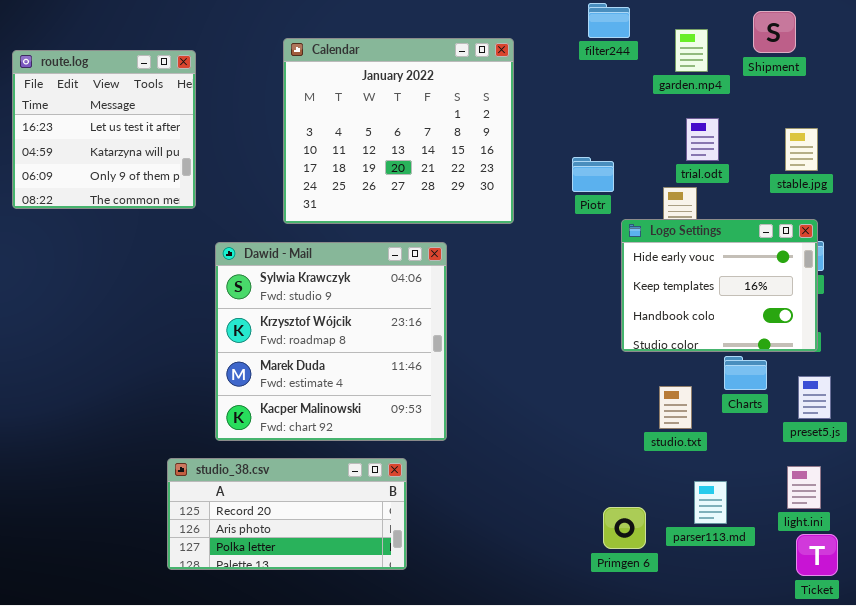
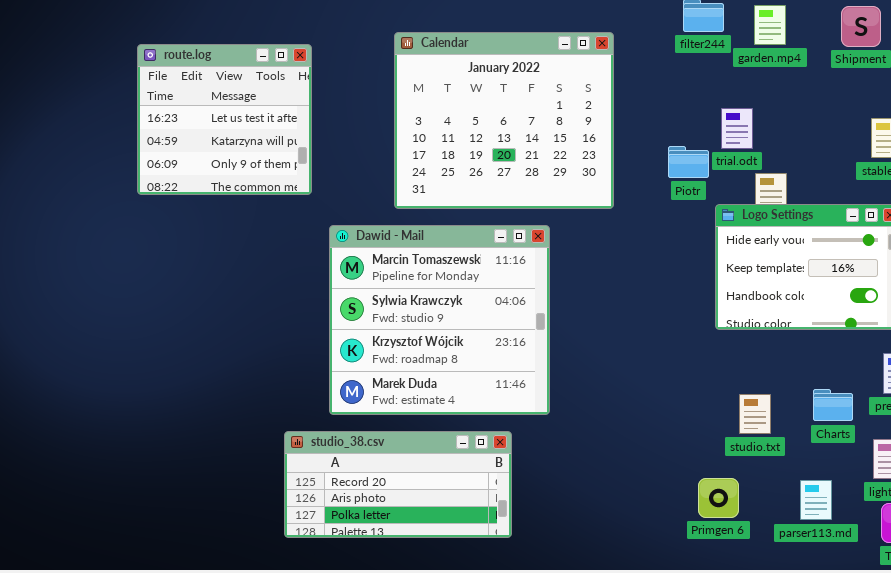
garden.mp4: [675,29,708,72] -> [754,5,786,45], moved
trial.odt: [686,118,719,161] -> [721,108,753,149], moved
Dawid - Mail: [215,242,447,441] -> [329,225,550,415], scrolled up 1 row
Charts: [724,356,767,390] -> [813,389,853,421], moved
studio.txt: [659,386,692,429] -> [739,394,771,434], moved
parser113.md: [694,481,727,524] -> [800,480,832,520], moved

